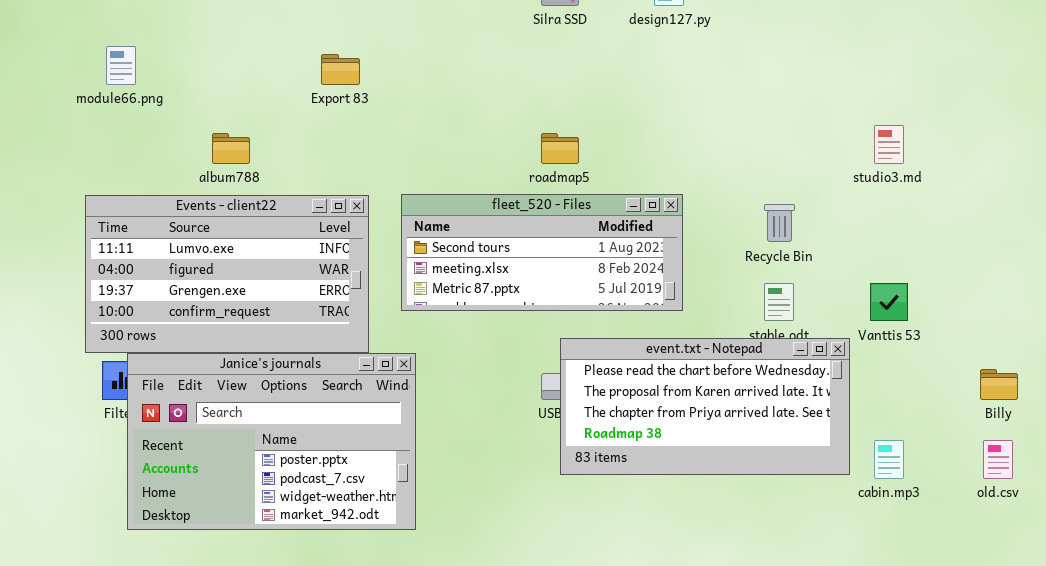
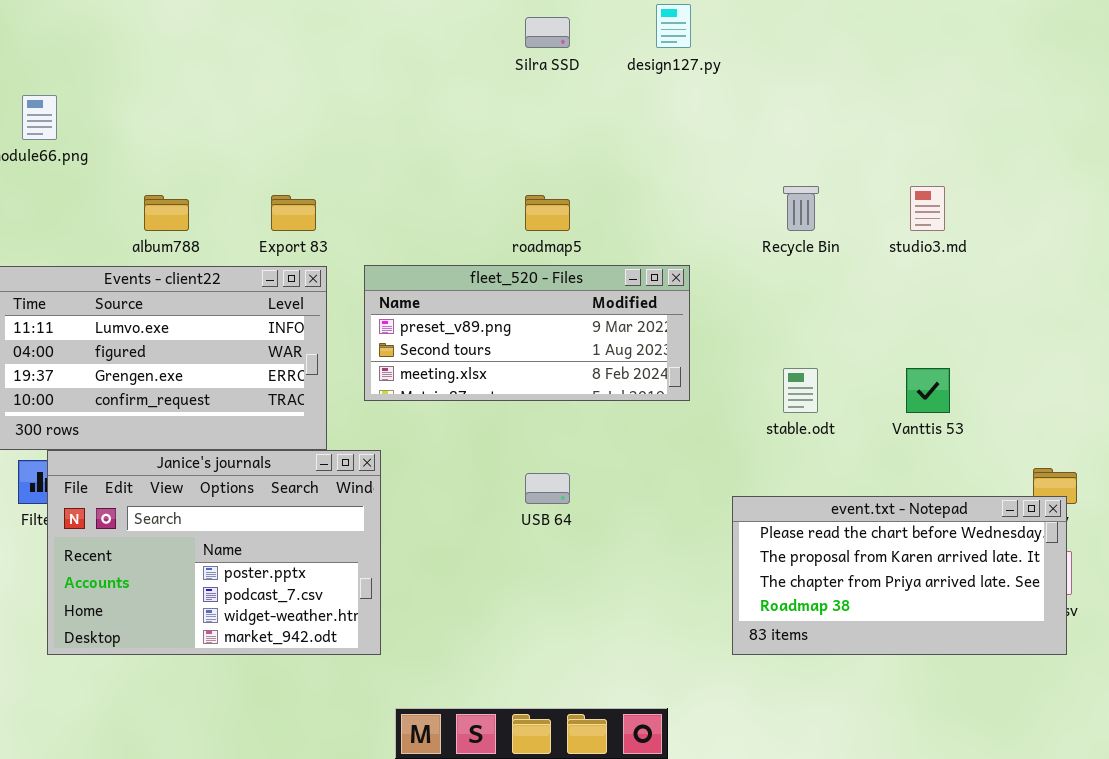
Export 83: [321,54,360,85] -> [271,195,316,231], moved
fleet_520 - Files: [401,194,683,311] -> [364,265,690,401], scrolled up 1 row
Recycle Bin: [764,204,795,242] -> [783,186,819,231], moved
event.txt - Notepad: [560,338,850,475] -> [732,496,1067,655], moved

